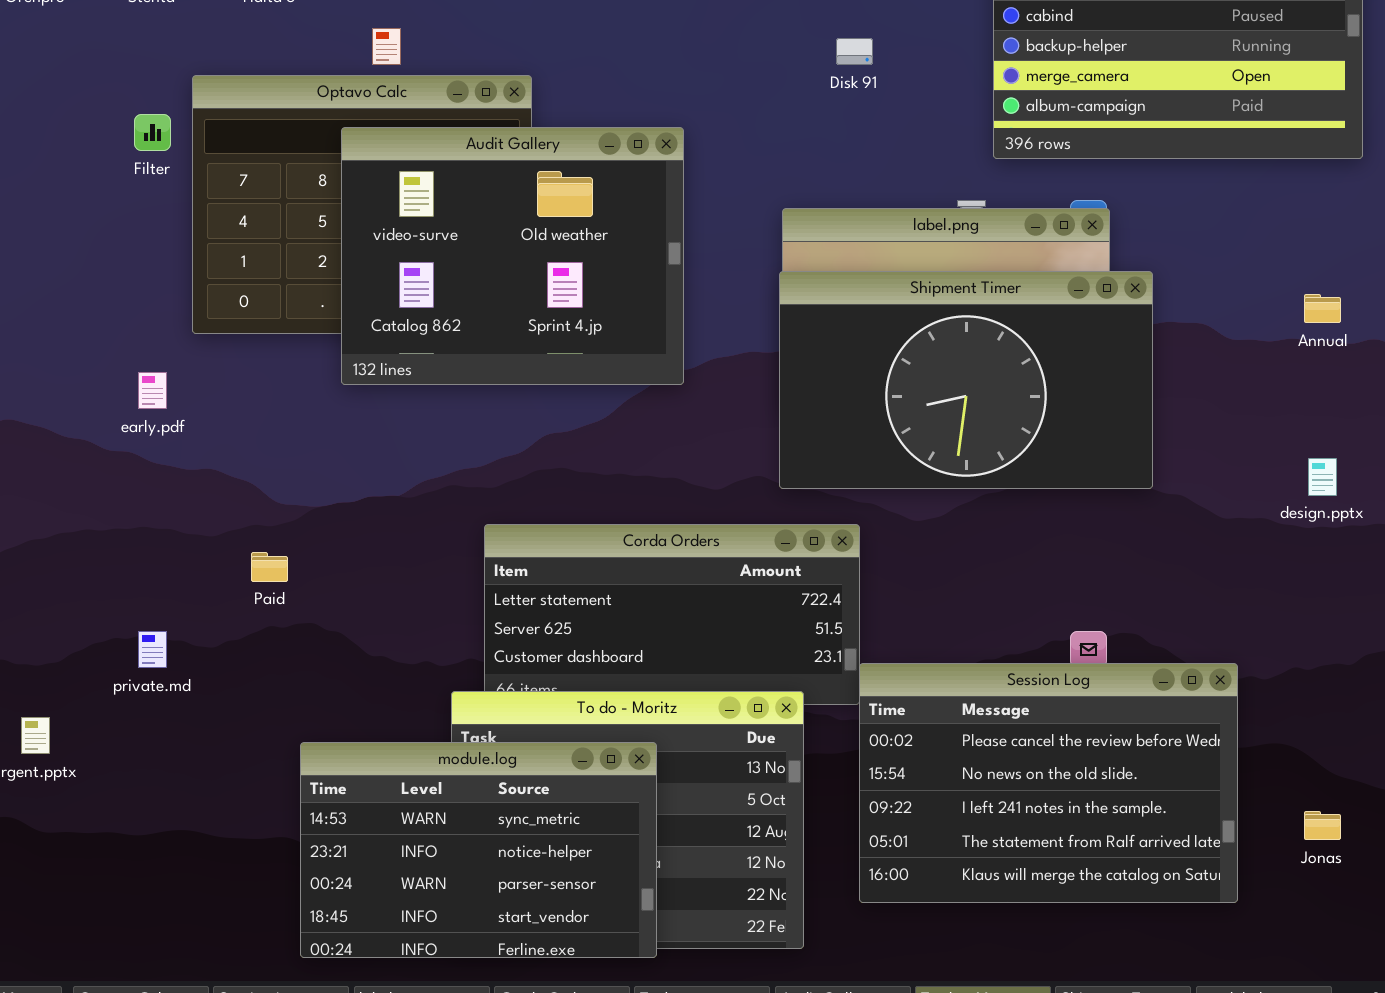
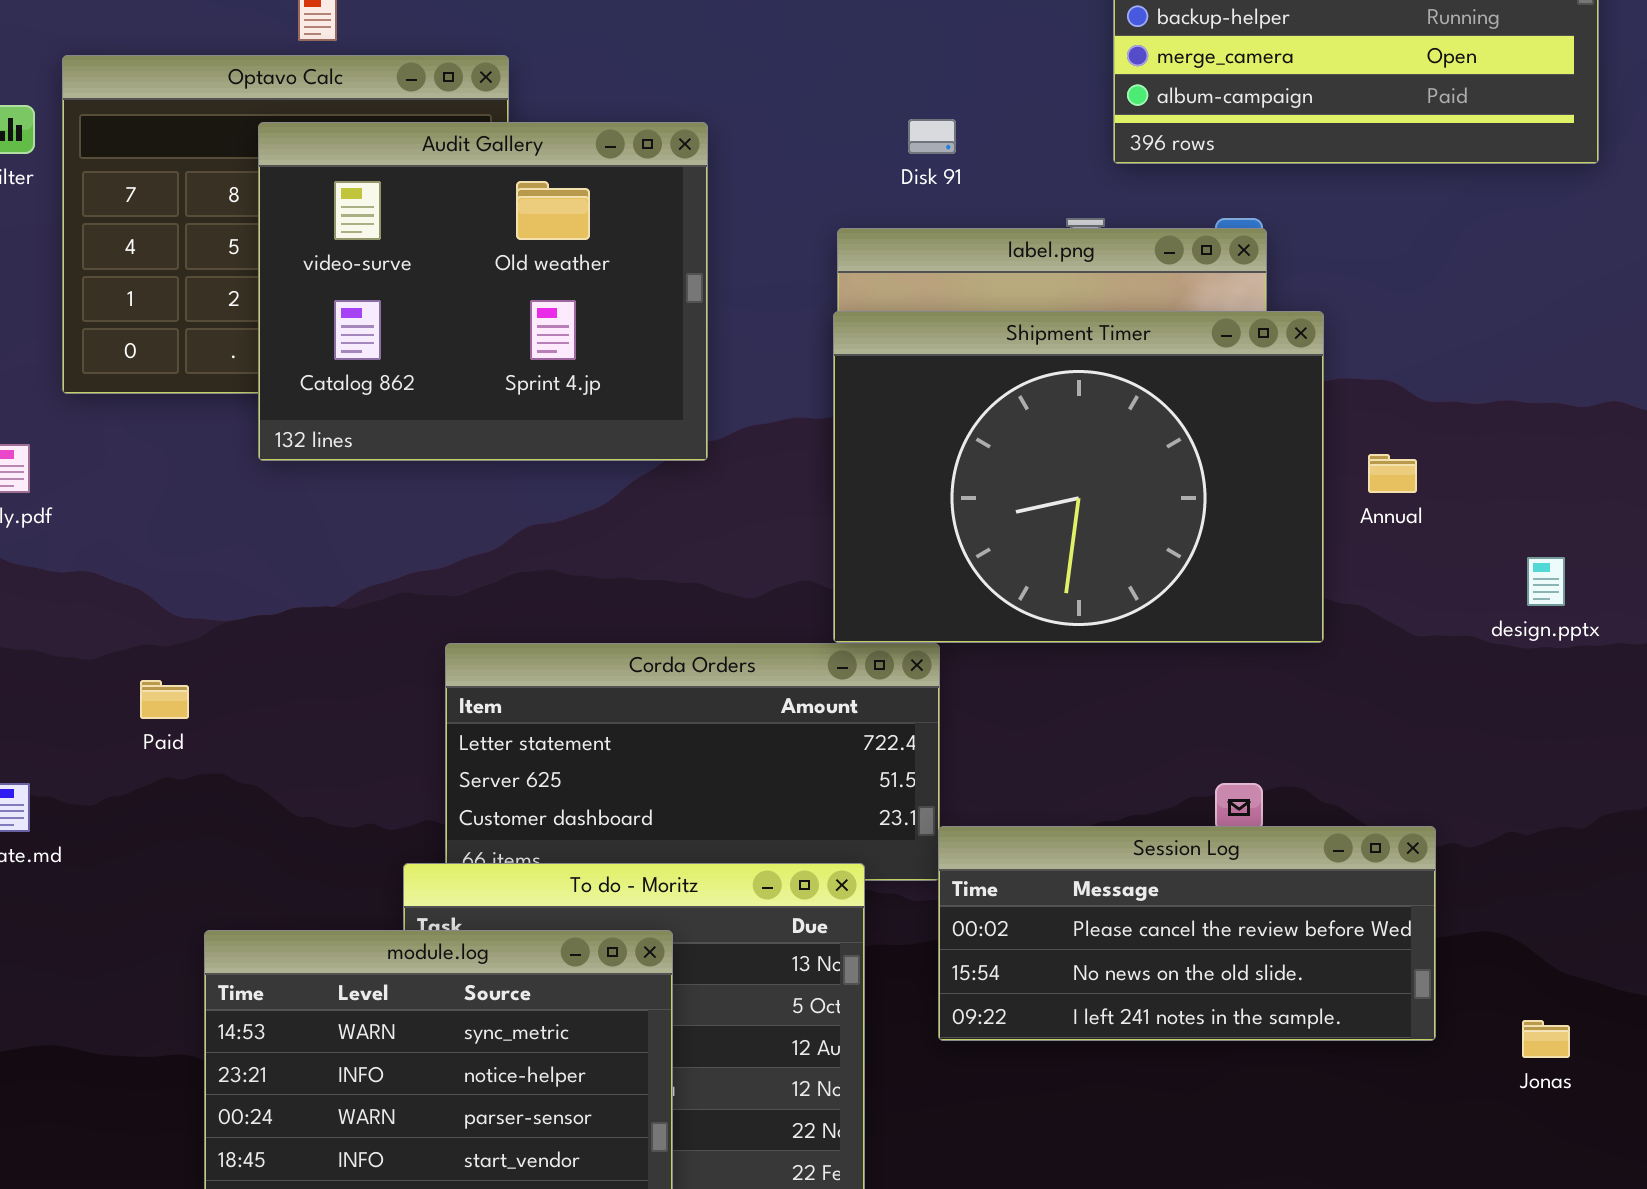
Disk 91: [836,38,873,65] -> [908,119,956,154], moved
Shipment Timer: [779,271,1153,489] -> [833,311,1324,643], resized
Annual: [1304,294,1341,323] -> [1368,454,1417,493], moved
Session Log: [859,663,1238,903] -> [938,826,1436,1041], resized

